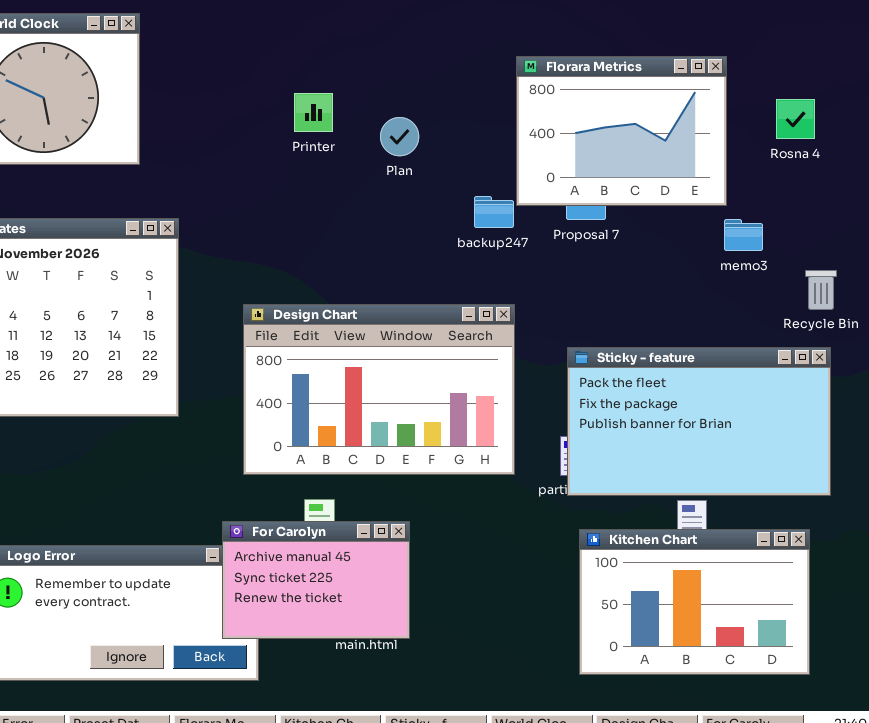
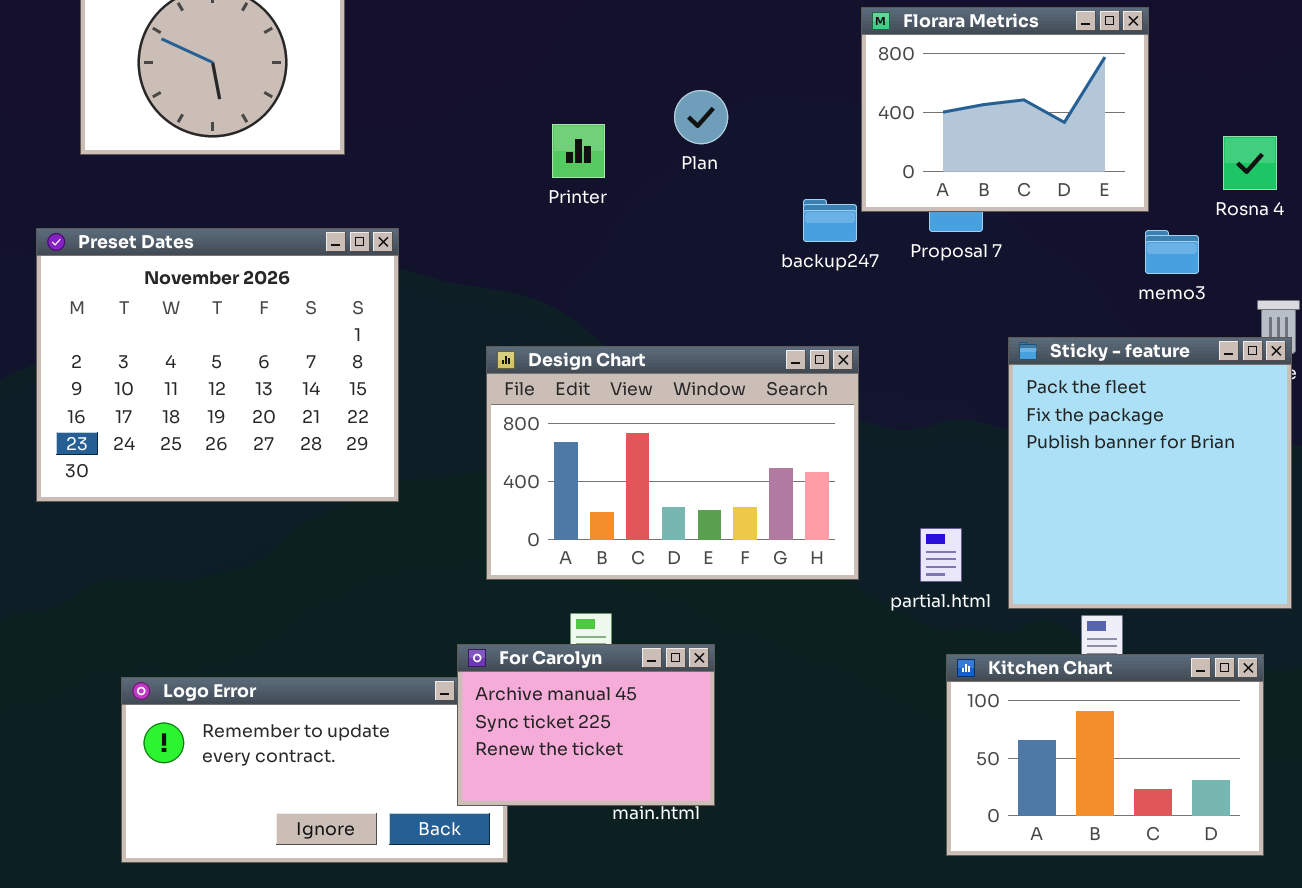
Printer: [294,93,333,132] -> [552,124,605,178], moved
Rosna 4: [776,99,815,139] -> [1223,136,1277,190], moved
Sticky - feature: [567,347,831,496] -> [1008,337,1292,609], resized

